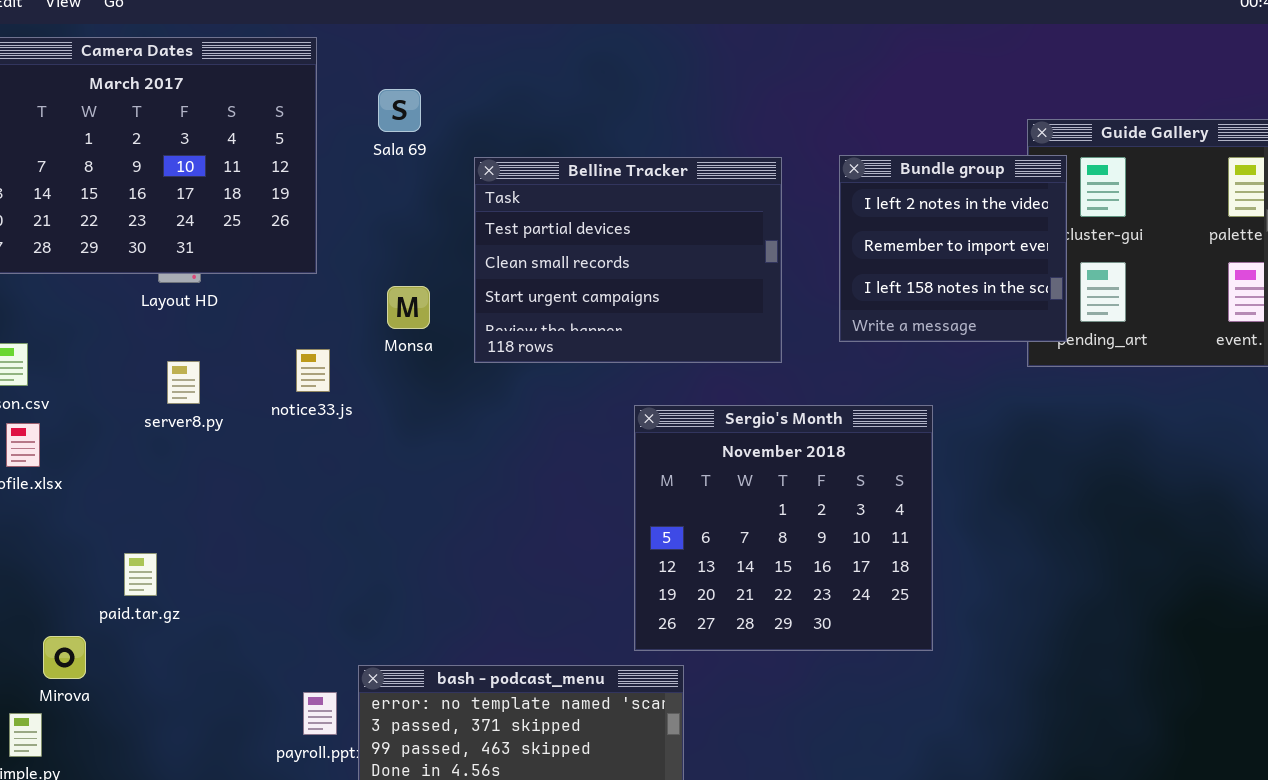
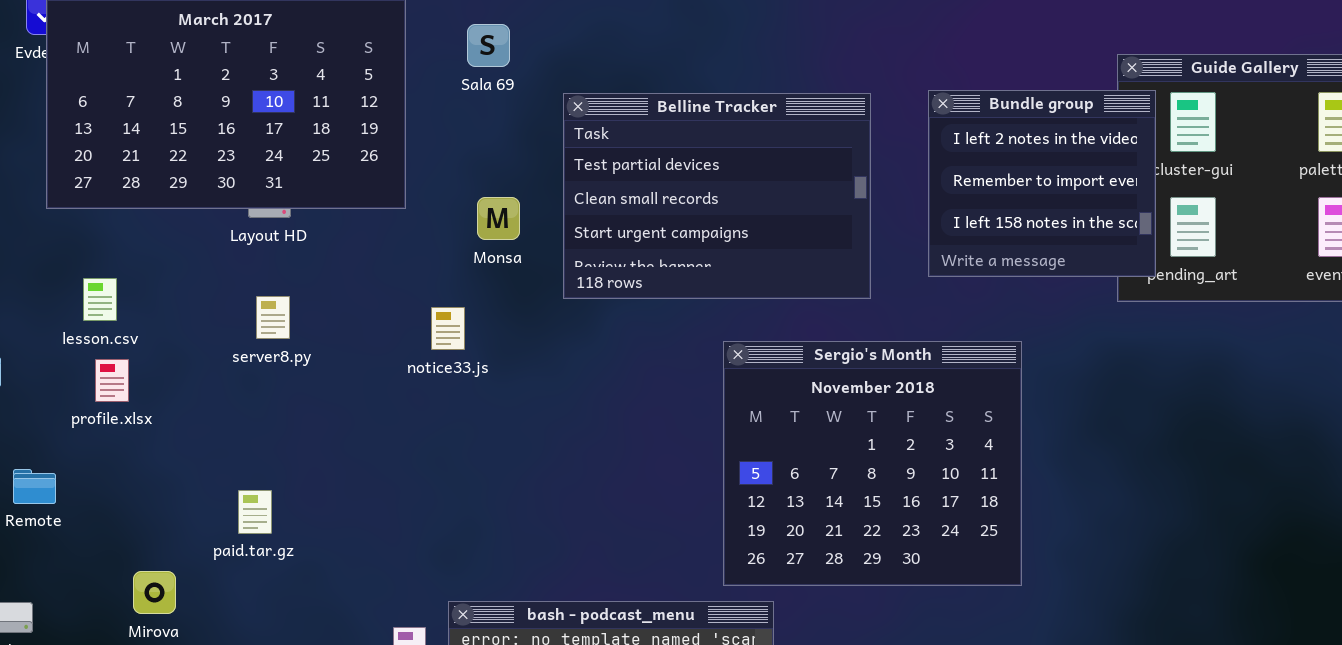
Monsa: [387,286,430,329] -> [477,197,520,240], moved
notice33.js: [296,349,330,392] -> [431,307,465,350], moved
paid.tar.gz: [124,553,157,596] -> [238,490,272,534], moved

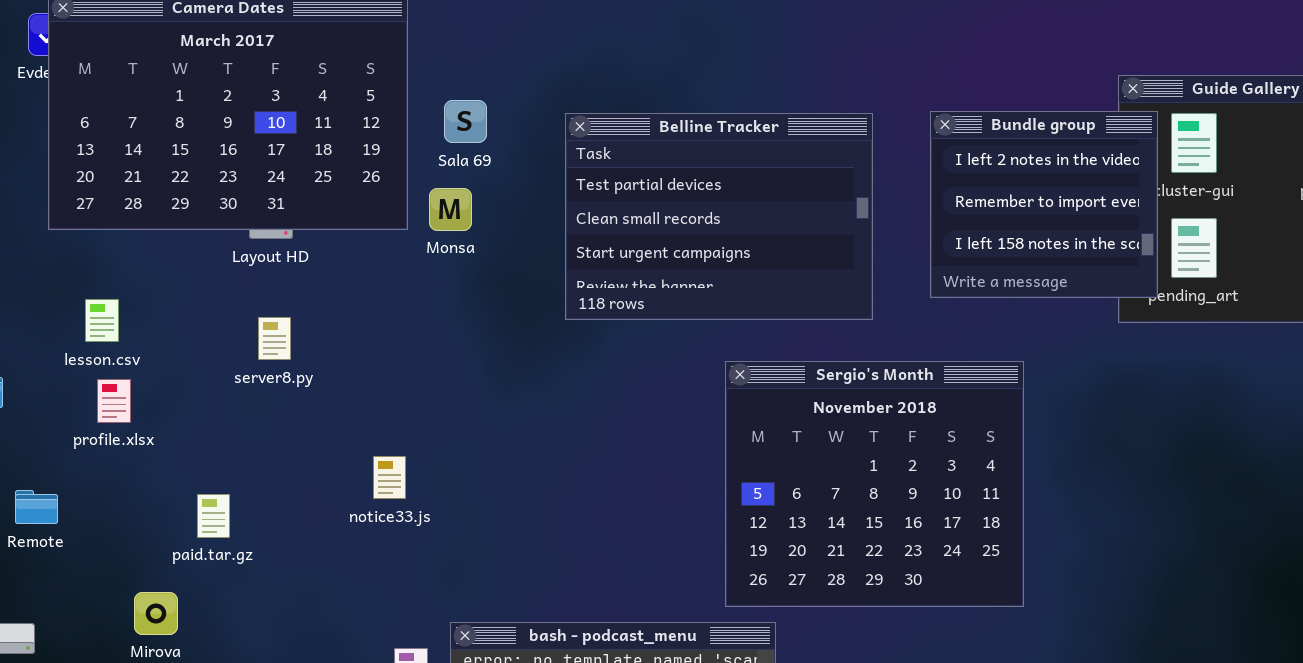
Sala 69: [467,24,510,67] -> [444,100,487,143], moved
Monsa: [477,197,520,240] -> [429,188,472,231], moved
notice33.js: [431,307,465,350] -> [373,456,406,499], moved
paid.tar.gz: [238,490,272,534] -> [197,494,230,538], moved

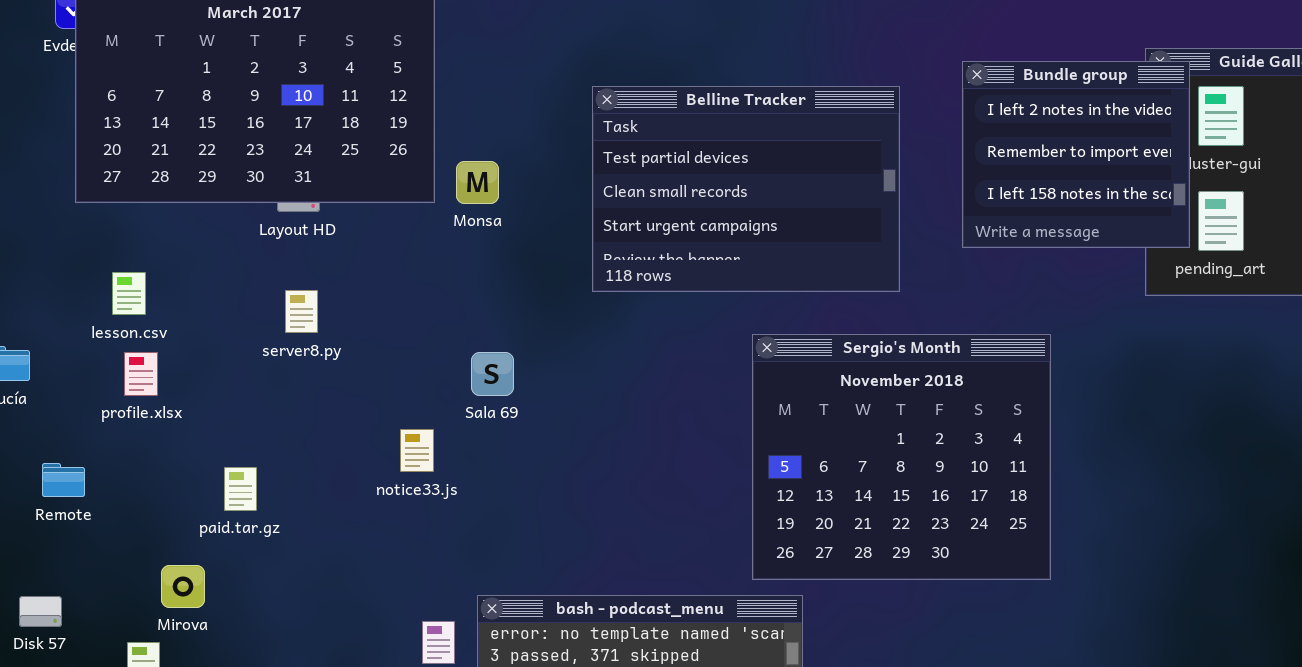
Sala 69: [444,100,487,143] -> [471,352,514,396], moved
Bundle group: [930,111,1158,298] -> [962,61,1190,248], moved

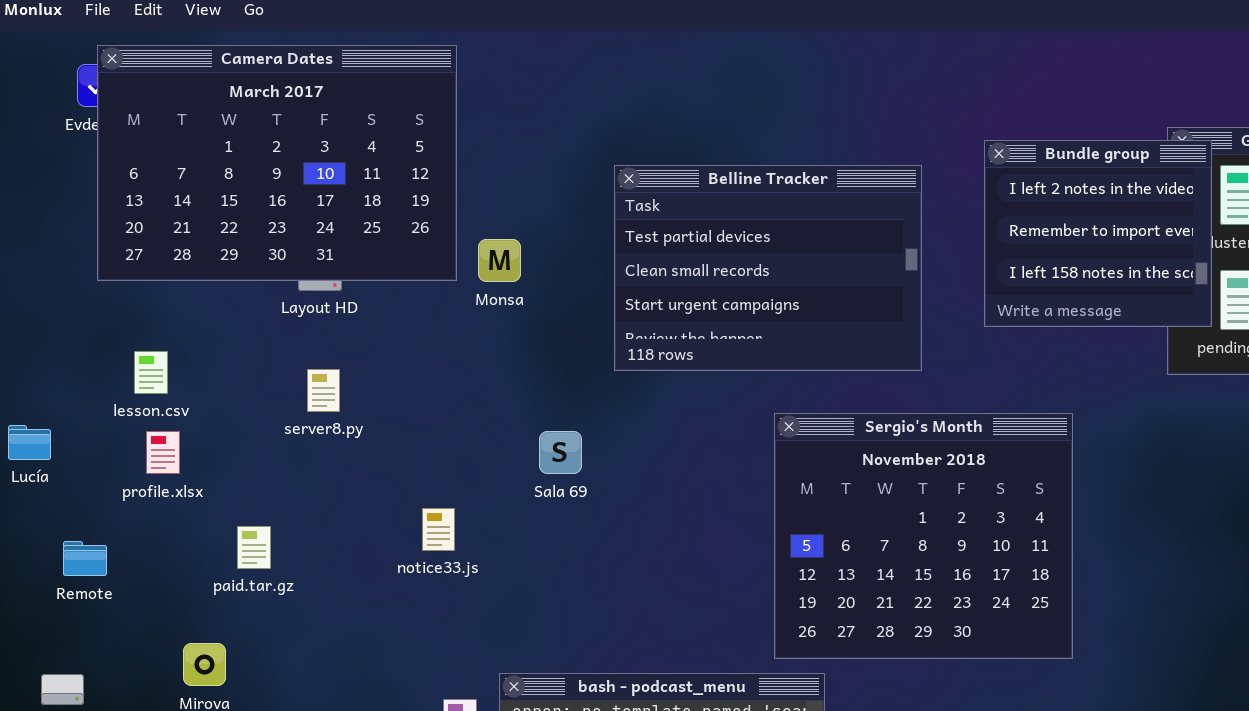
Sala 69: [471,352,514,396] -> [539,431,582,474], moved
paid.tar.gz: [224,467,257,511] -> [237,526,271,569], moved

